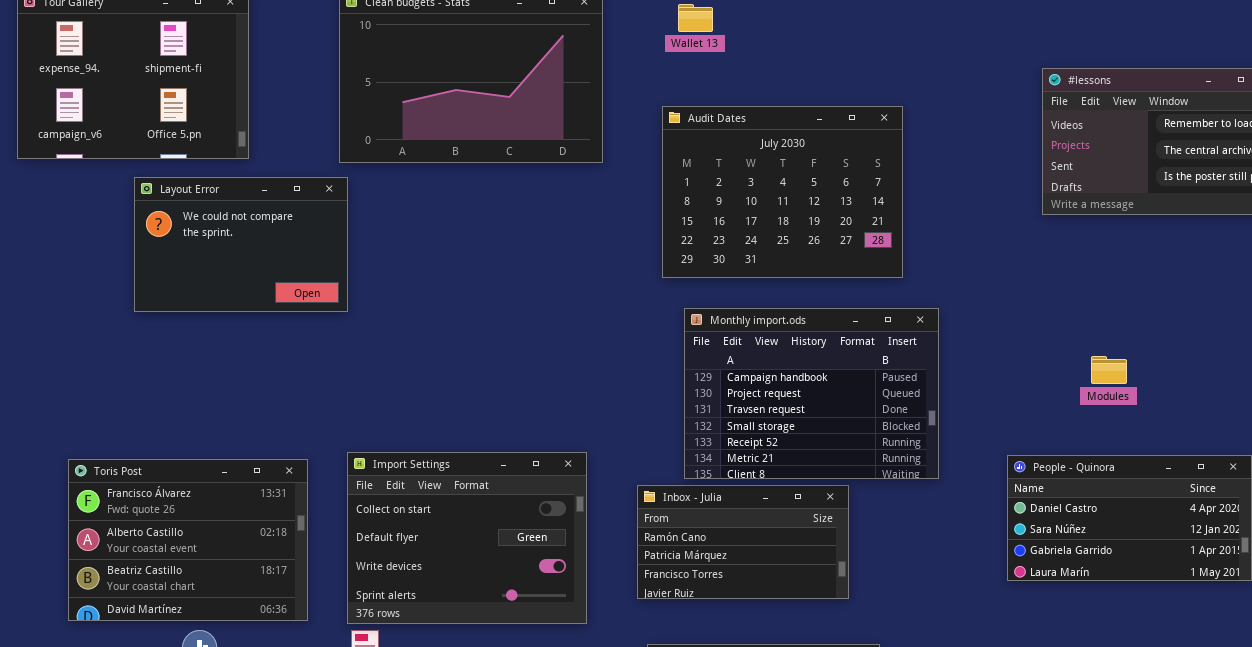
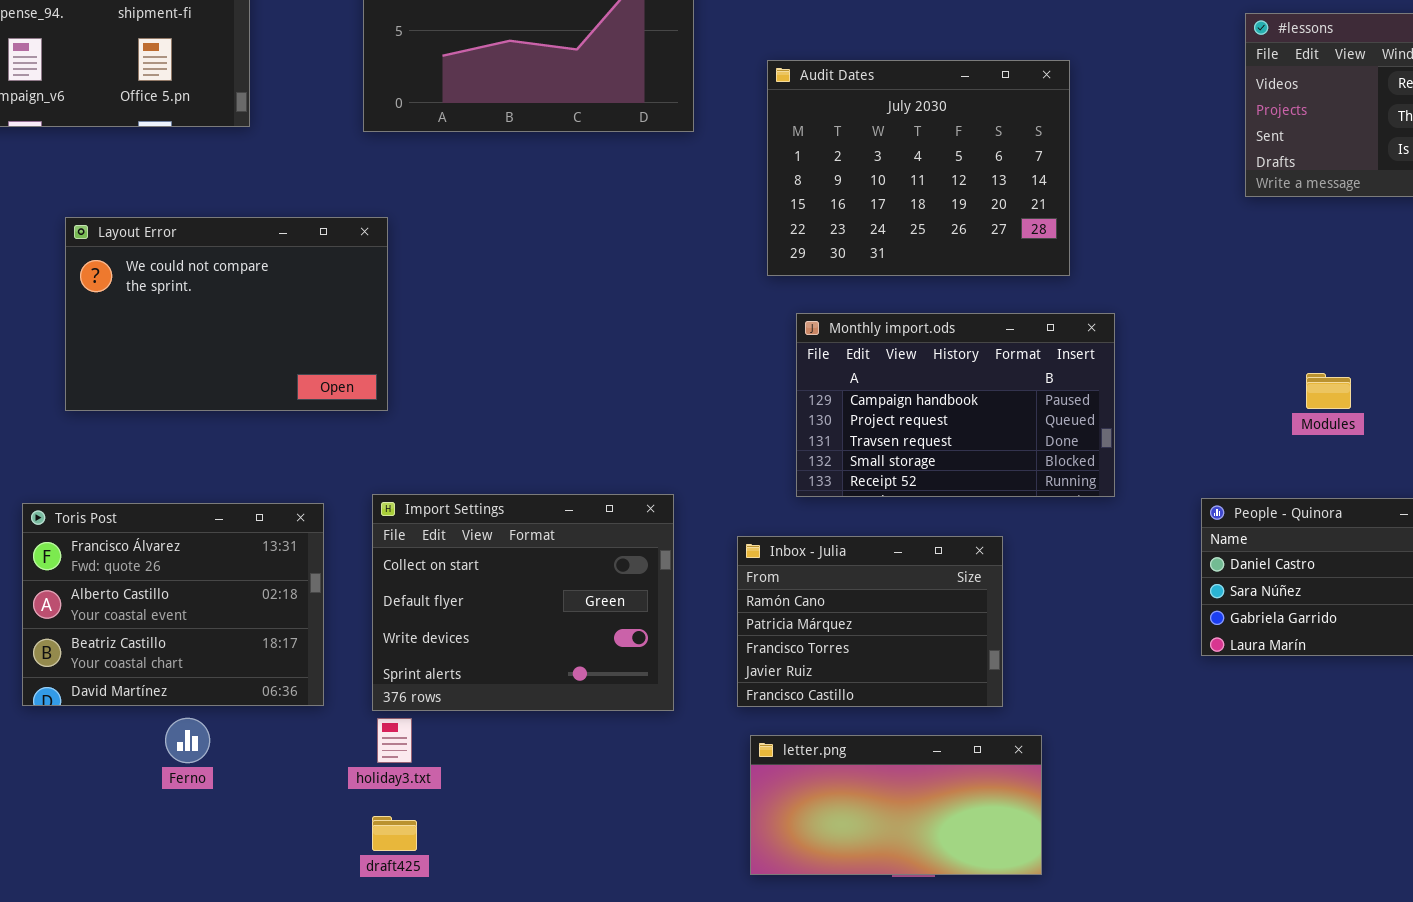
Layout Error: [134,177,348,312] -> [65,217,388,411], moved, resized
Monthly import.ods: [684,308,939,479] -> [796,313,1115,497], resized
Inbox - Julia: [637,485,849,599] -> [737,536,1003,707], resized

